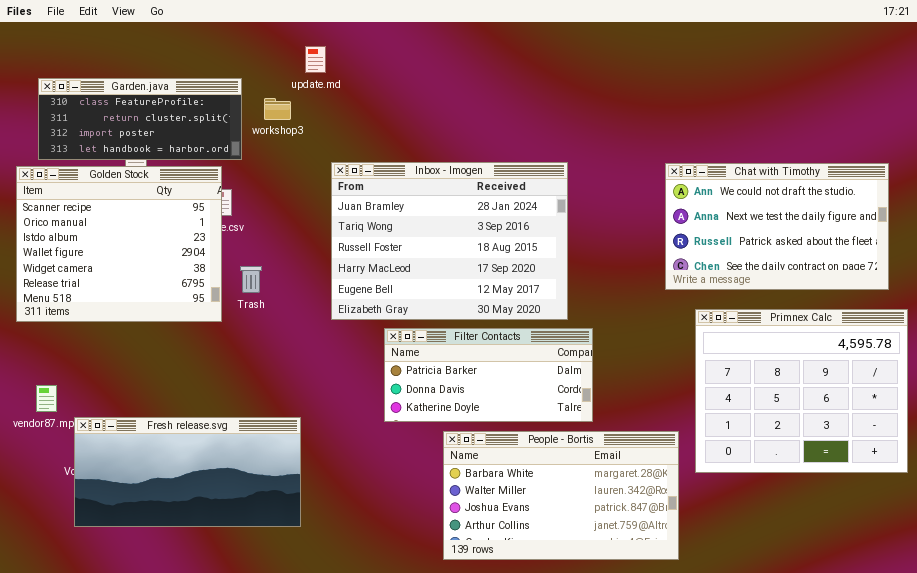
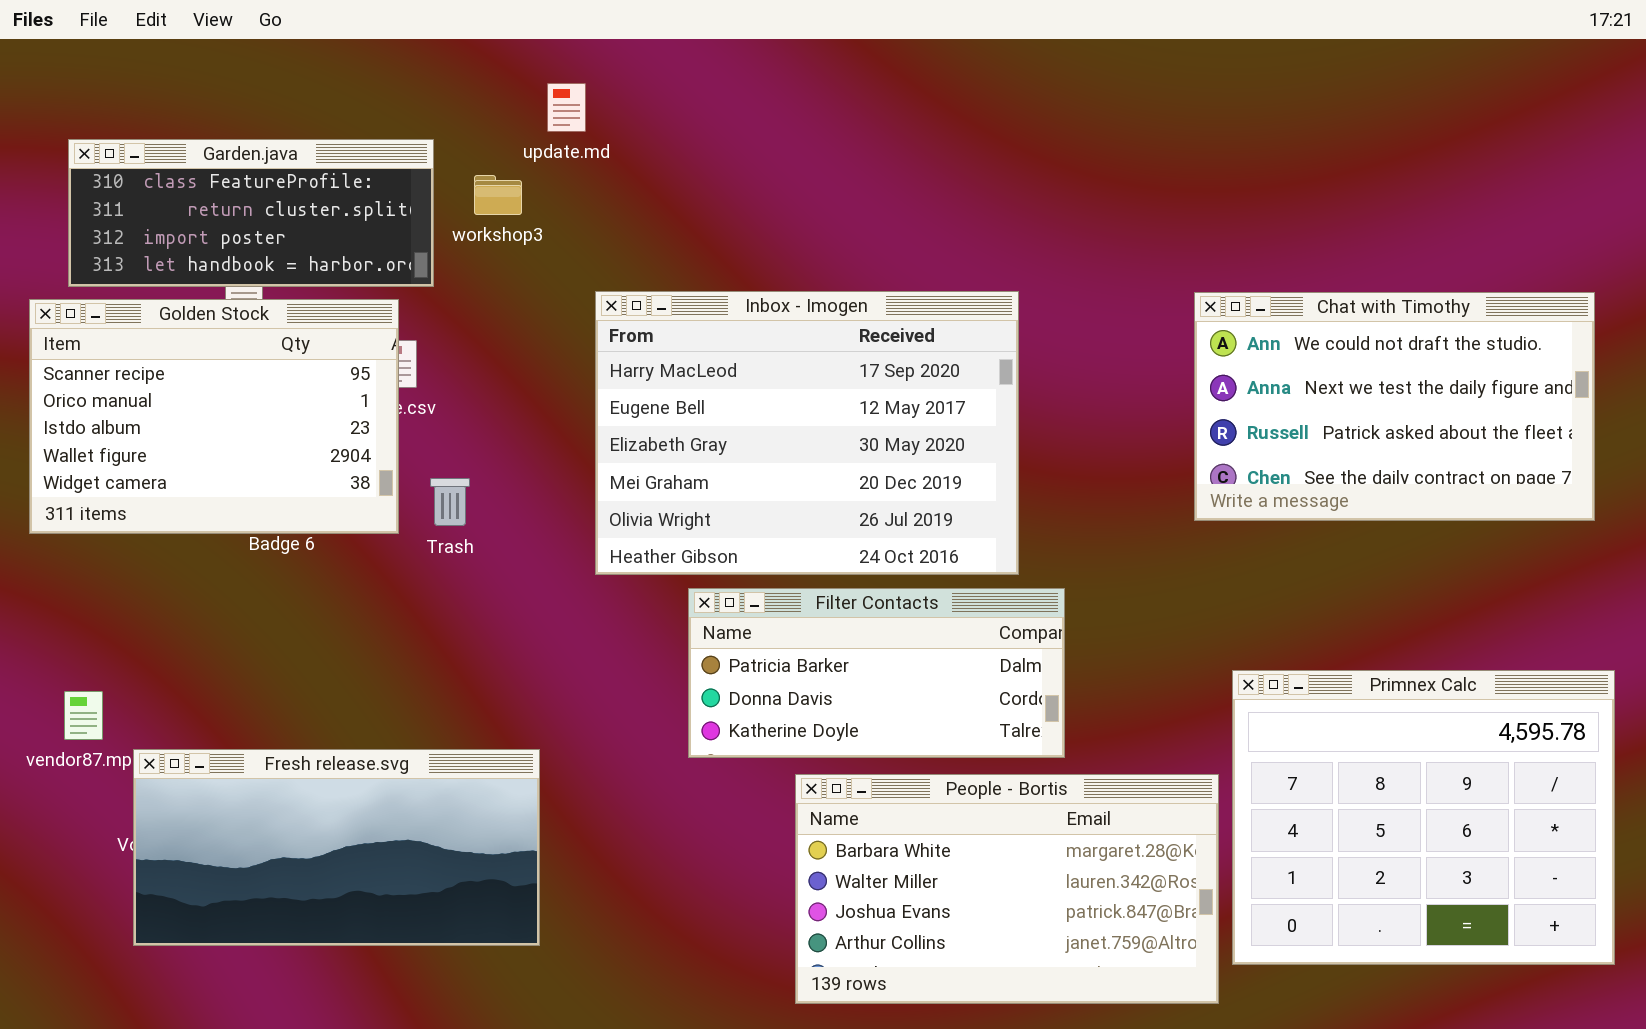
Inbox - Imogen: [331,162,568,320] -> [595,291,1019,575], scrolled down 3 rows
Golden Stock: [16,166,222,322] -> [29,299,399,534], resized
Primnex Calc: [695,309,908,473] -> [1232,670,1615,965], moved

